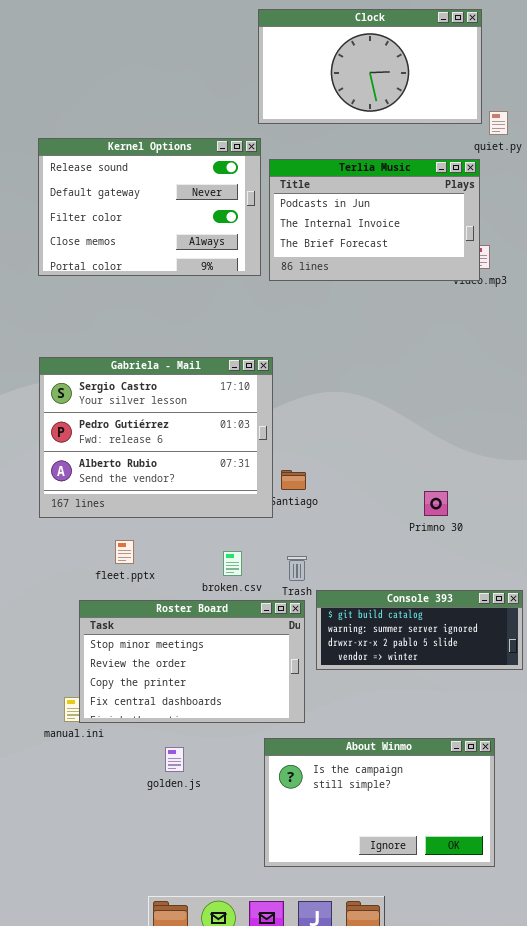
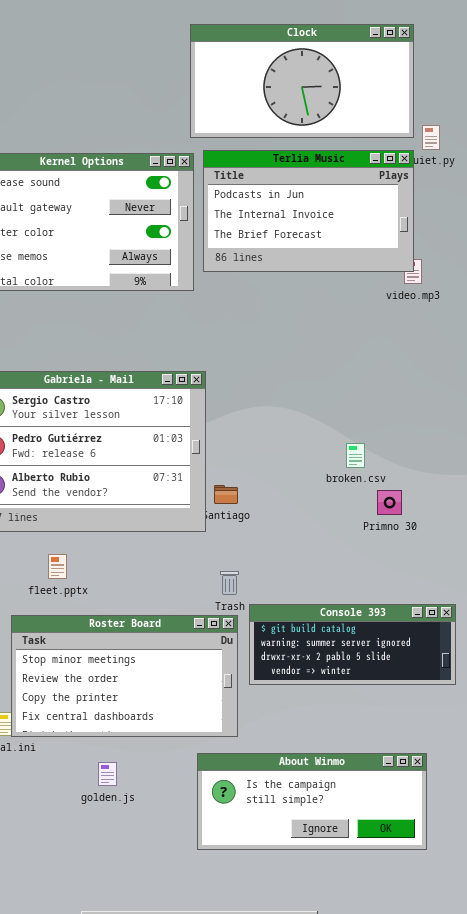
Terlia Music: [269,159,480,281] -> [203,150,414,272], moved
Primno 30: [424,491,448,516] -> [377,490,402,515], moved
broken.csv: [223,551,242,576] -> [346,443,365,468], moved
About Winmo: [264,738,495,867] -> [197,753,427,850], resized

